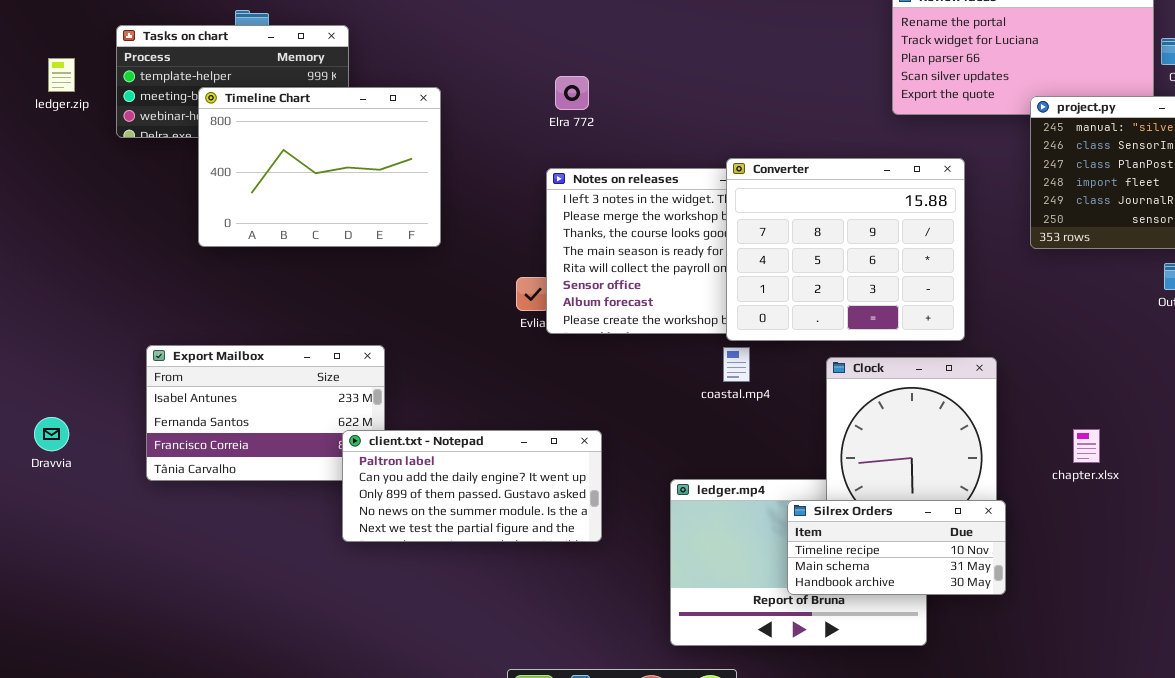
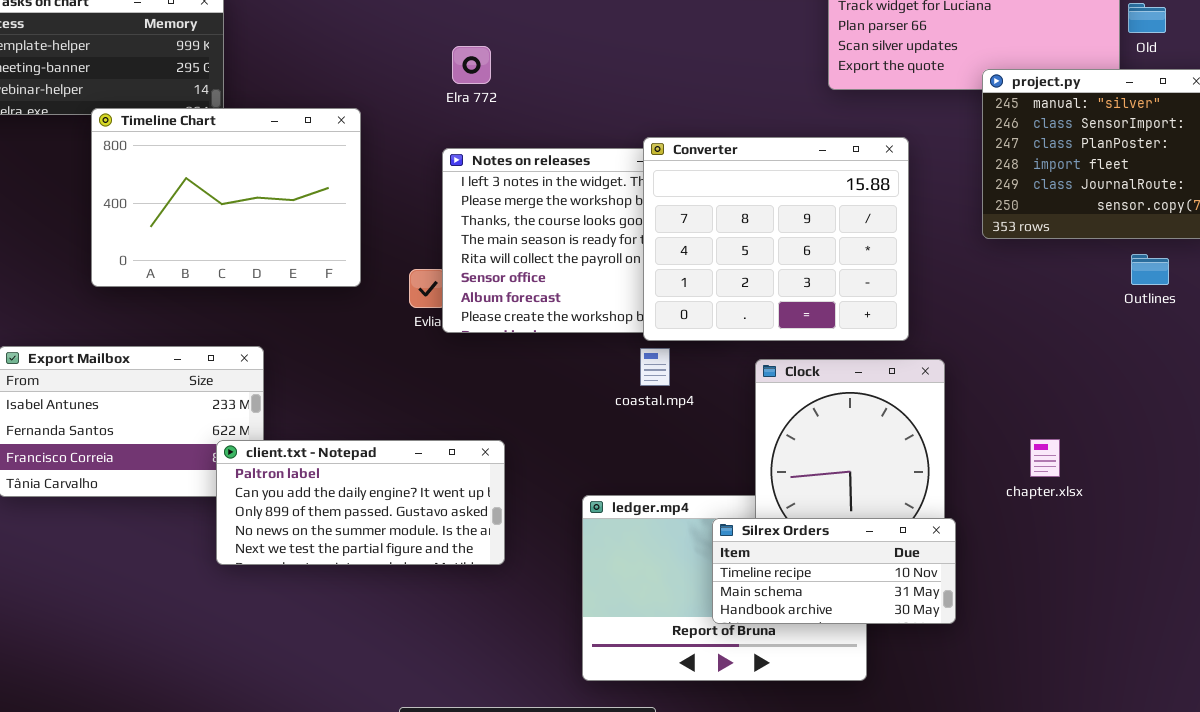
Timeline Chart: [198,87,441,247] -> [91,108,361,287], moved

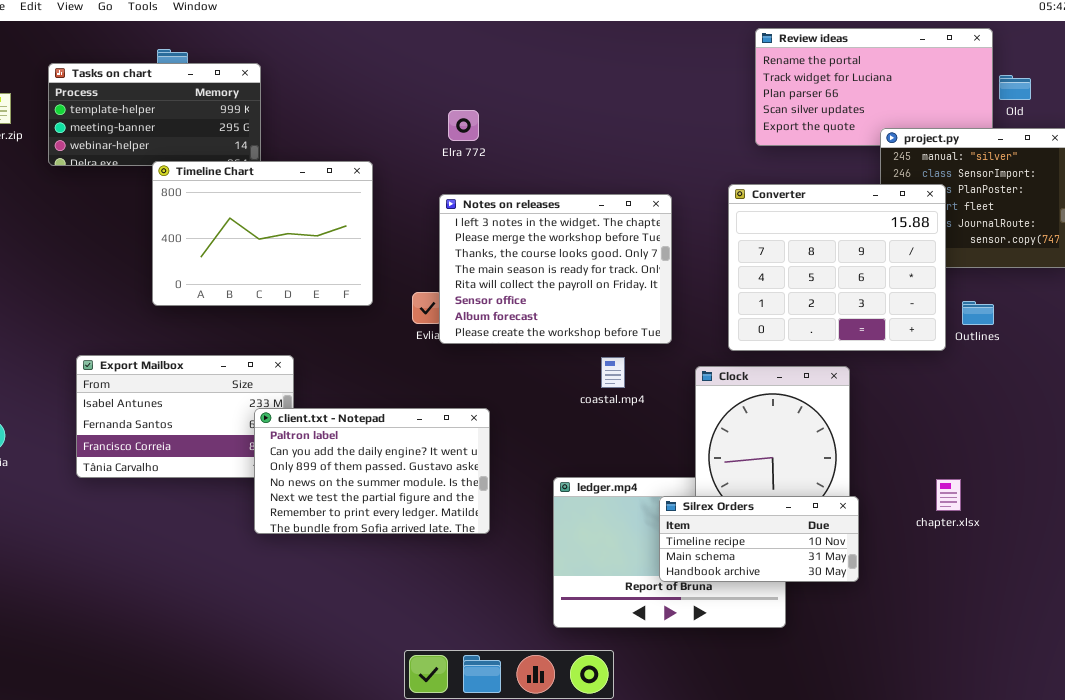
Converter: [643,137,909,341] -> [728,184,946,351], moved
Outlines: [1131,254,1169,285] -> [962,301,994,325], moved
chapter.xlsx: [1030,439,1060,477] -> [936,479,961,511], moved
client.txt - Notepad: [216,440,505,565] -> [254,408,490,534], resized

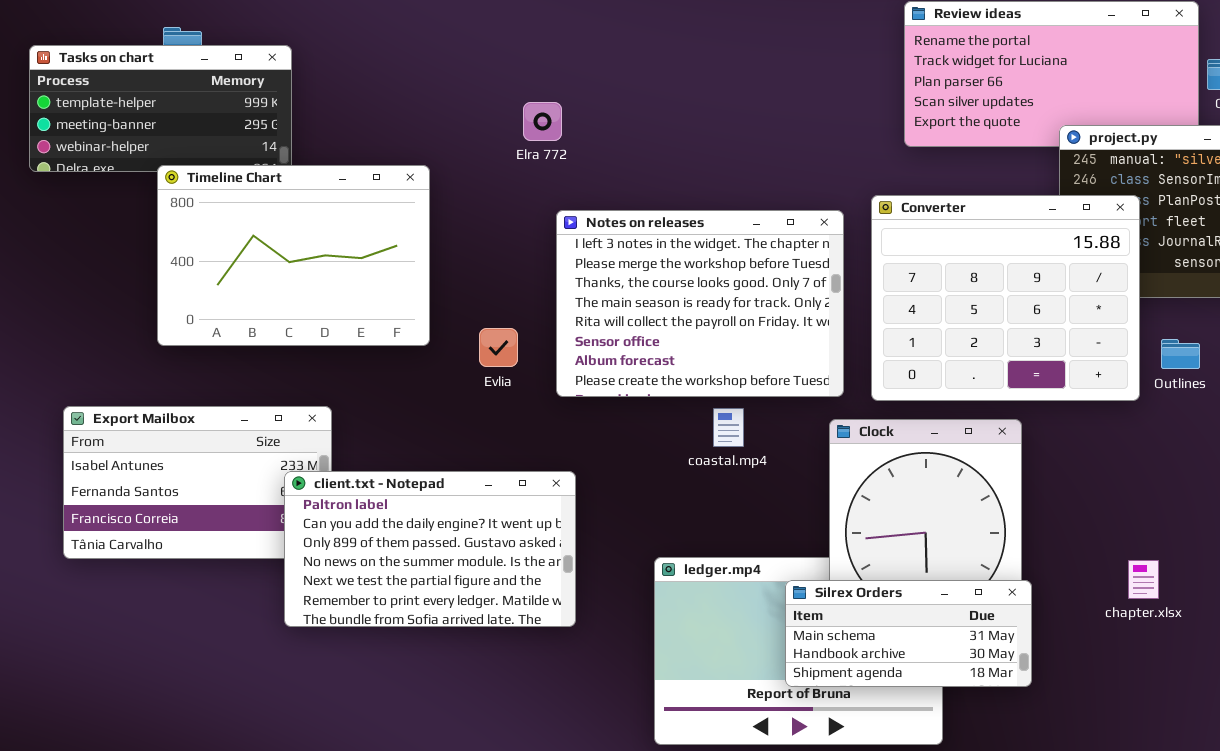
Notes on releases: [439,194,672,344] -> [556,210,844,397], moved
Silrex Orders: [659,496,859,582] -> [785,580,1032,687], scrolled down 1 row

